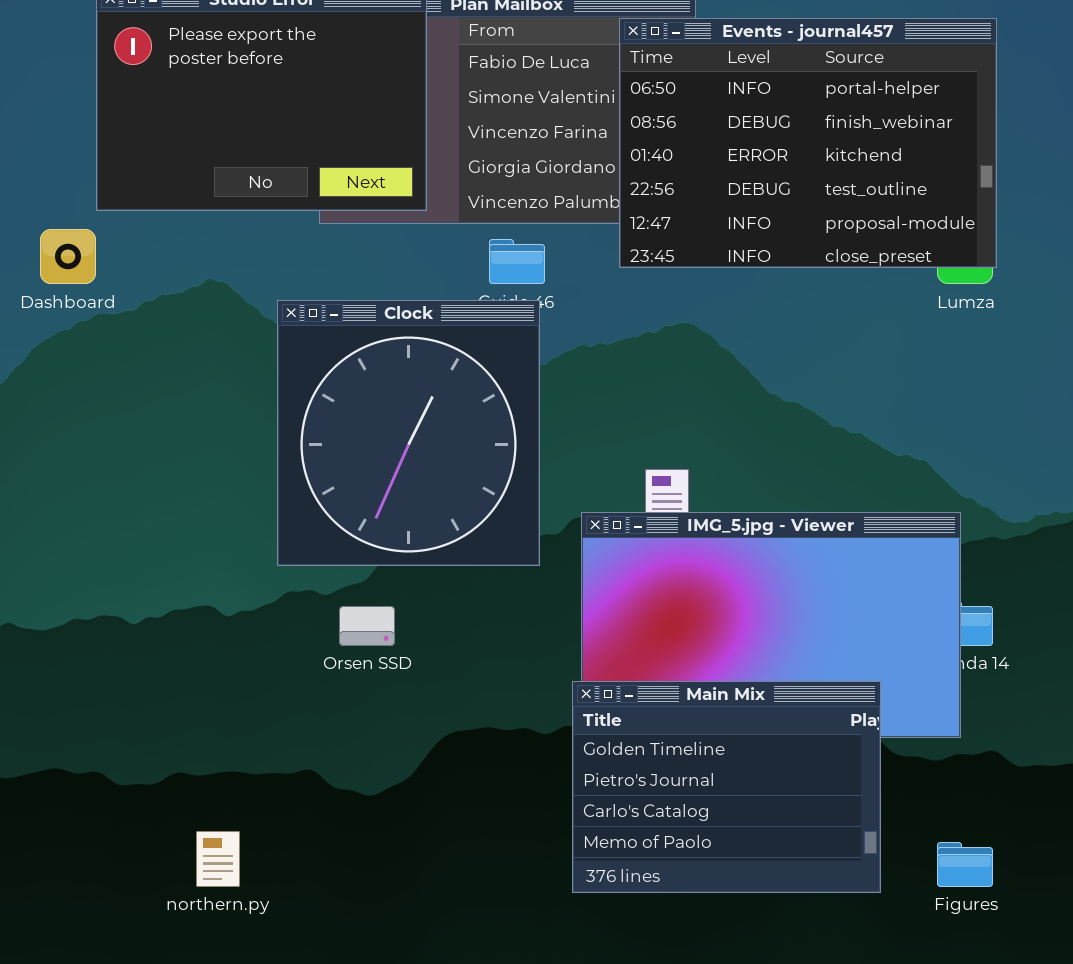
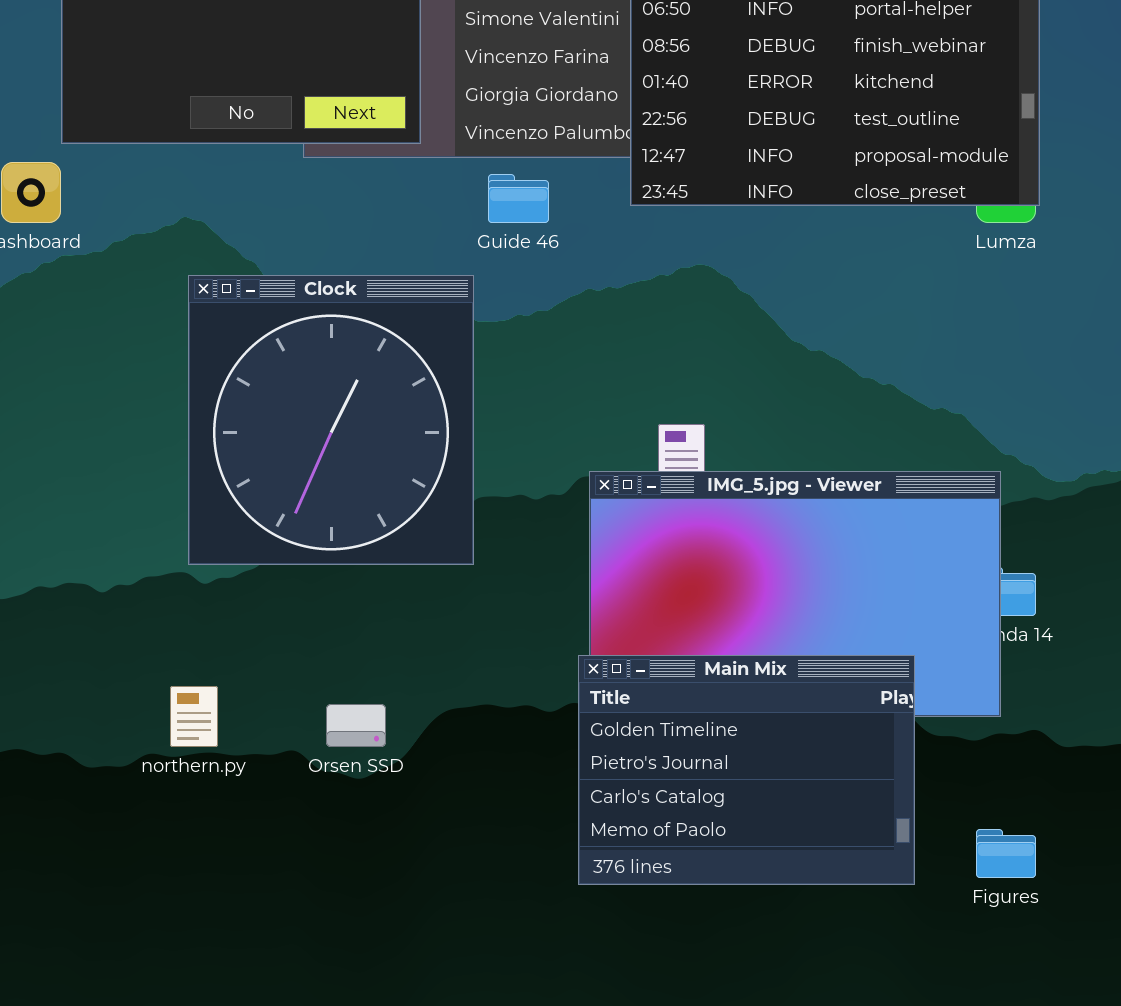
Clock: [277,300,540,566] -> [188,275,474,565], moved
Orsen SSD: [339,606,395,646] -> [326,704,386,747], moved
northern.py: [196,831,240,887] -> [170,686,218,747], moved

